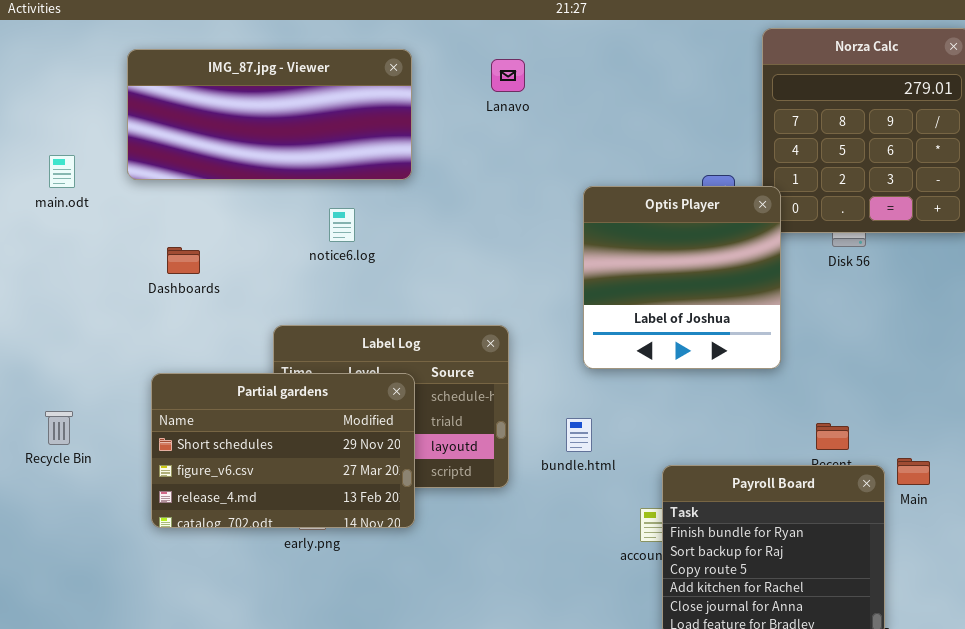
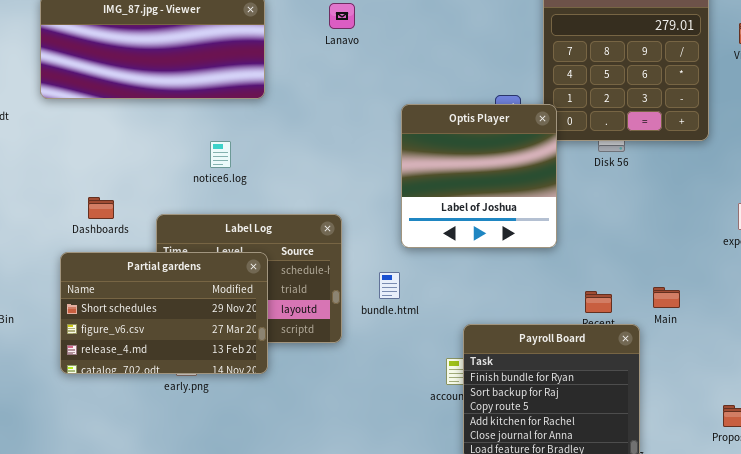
notice6.log: [329,208,355,242] -> [210,141,231,168], moved
Dashboards: [167,247,200,274] -> [88,197,114,219], moved
bundle.html: [566,418,592,452] -> [379,272,400,299], moved
Main: [897,458,930,485] -> [653,287,680,308], moved

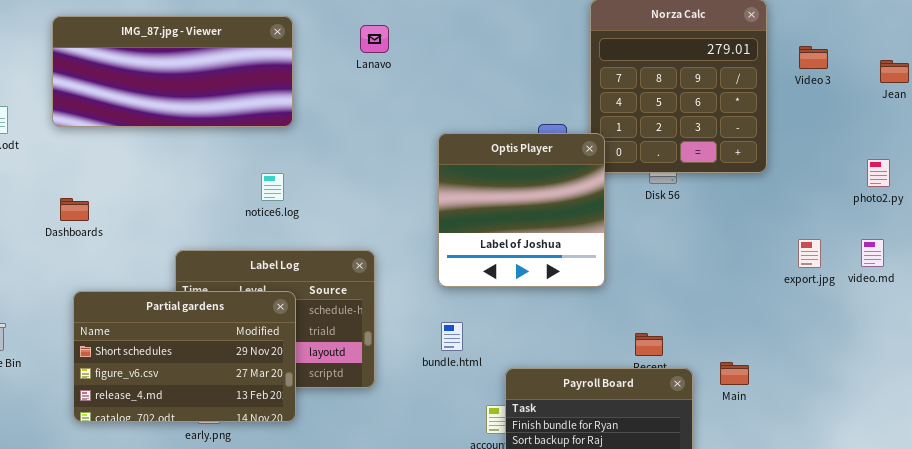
notice6.log: [210,141,231,168] -> [261,173,284,201], moved
Dashboards: [88,197,114,219] -> [60,198,89,221], moved
bundle.html: [379,272,400,299] -> [441,322,463,351], moved
Main: [653,287,680,308] -> [720,362,749,385], moved

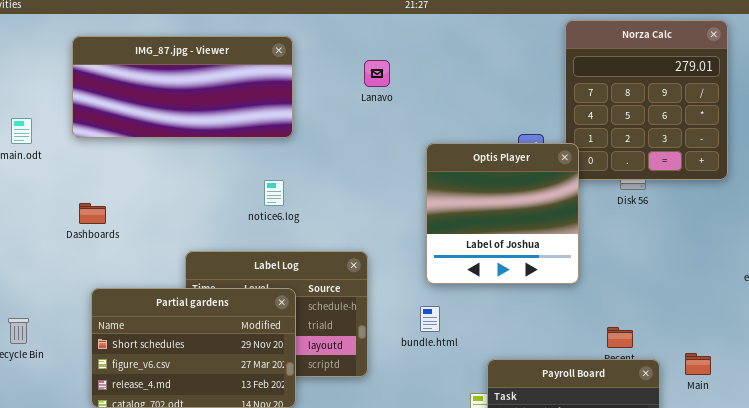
Lanavo: [360,25,389,53] -> [364,60,390,87], moved
bundle.html: [441,322,463,351] -> [420,306,440,332], moved

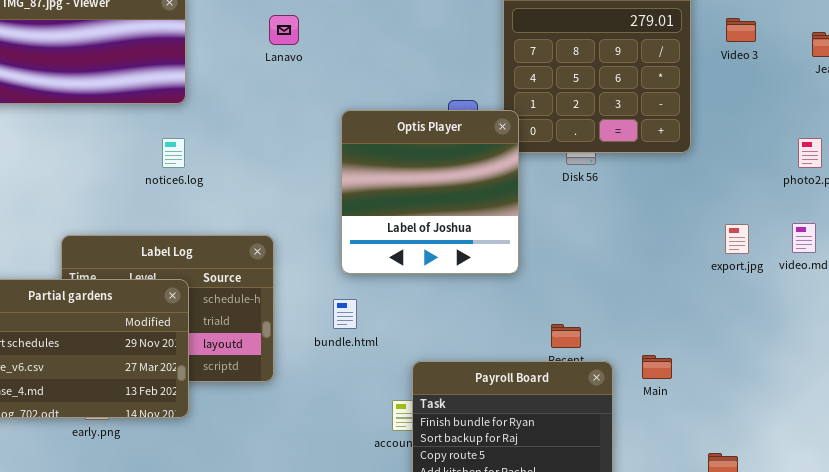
notice6.log: [264,180,284,206] -> [162,138,185,168], moved

